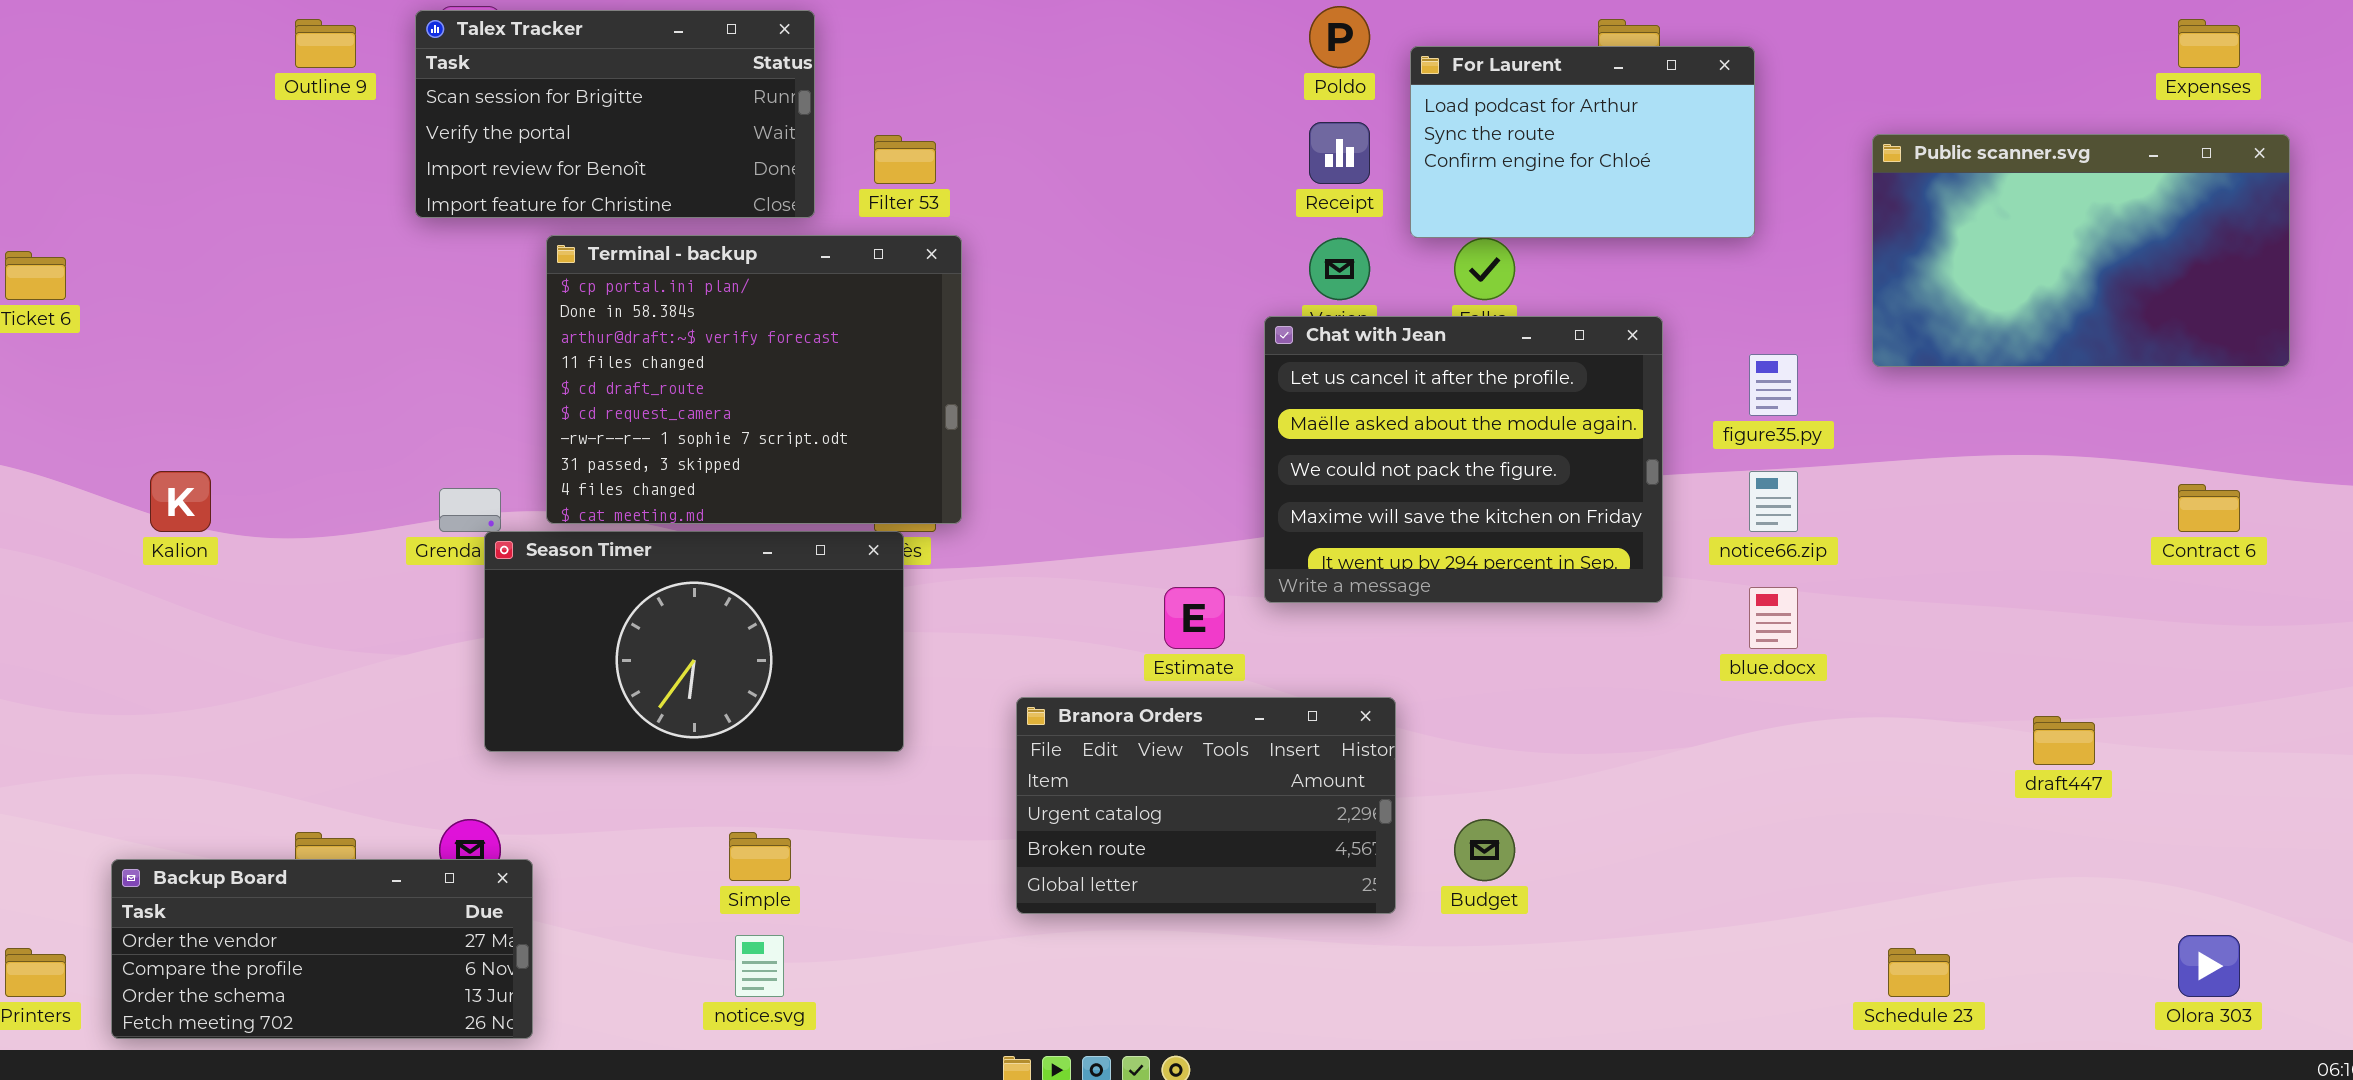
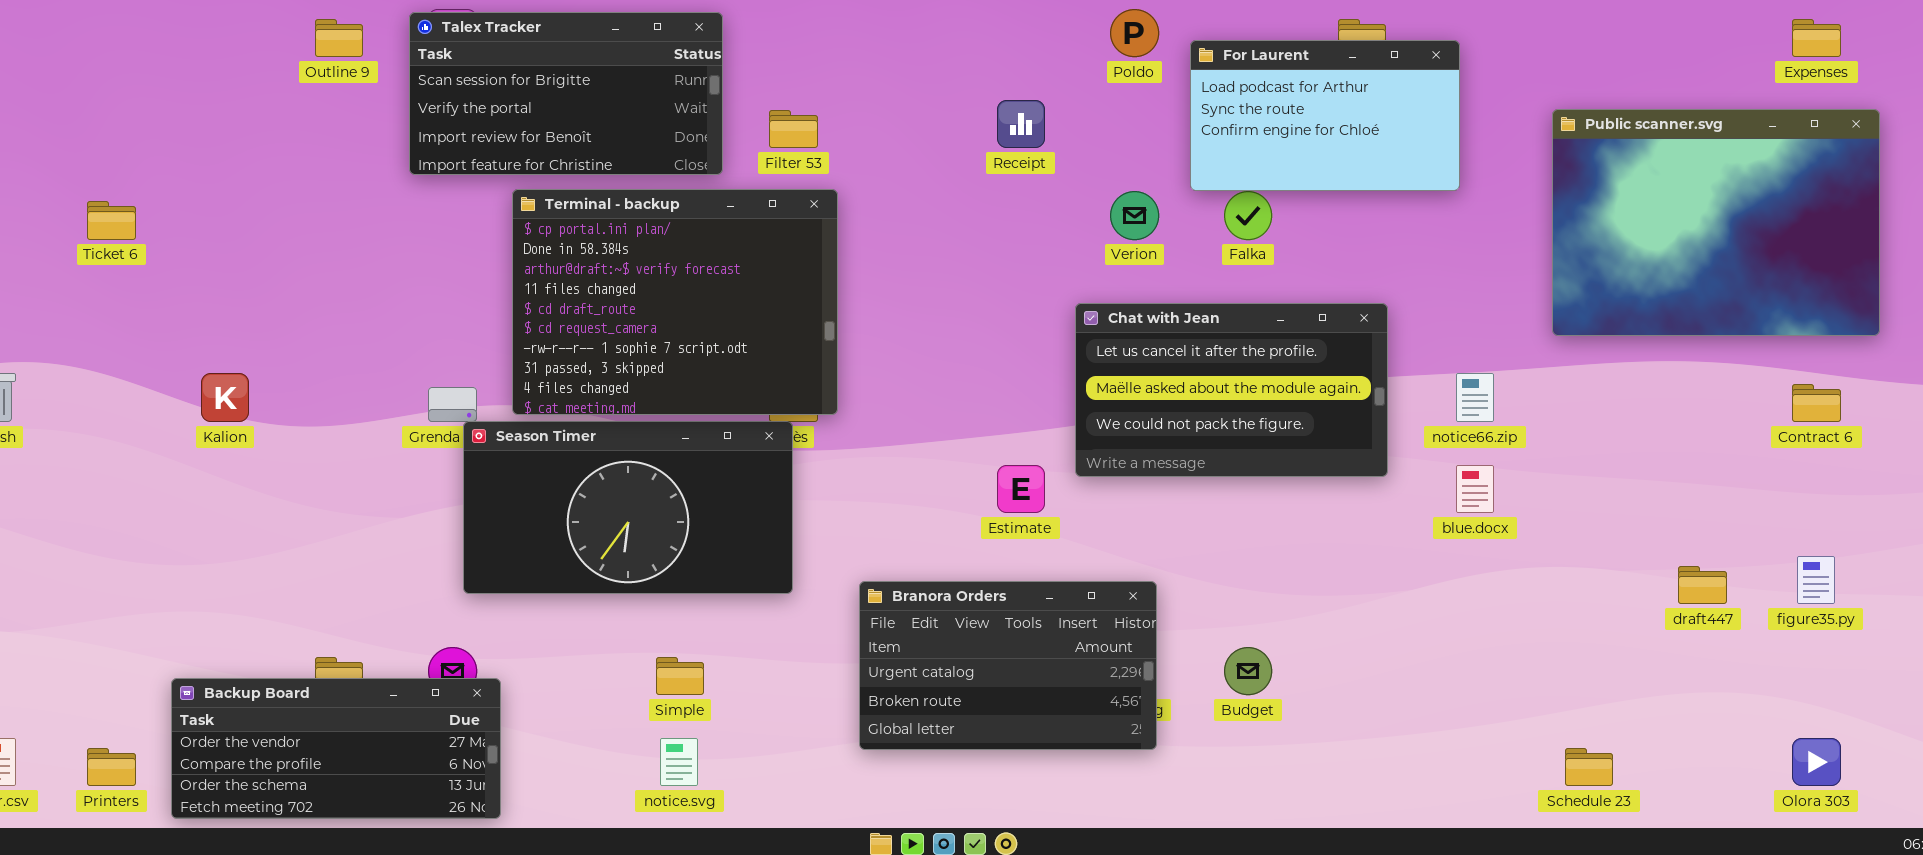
Receipt: [1309,122,1370,184] -> [997,100,1045,148], moved
Public scanner.svg: [1872,134,2290,367] -> [1552,109,1880,336], resized
Chat with Jean: [1264,316,1663,603] -> [1075,303,1388,477], resized
figure35.py: [1749,354,1798,416] -> [1797,556,1835,604], moved
Branora Orders: [1016,697,1396,914] -> [859,581,1157,750], moved

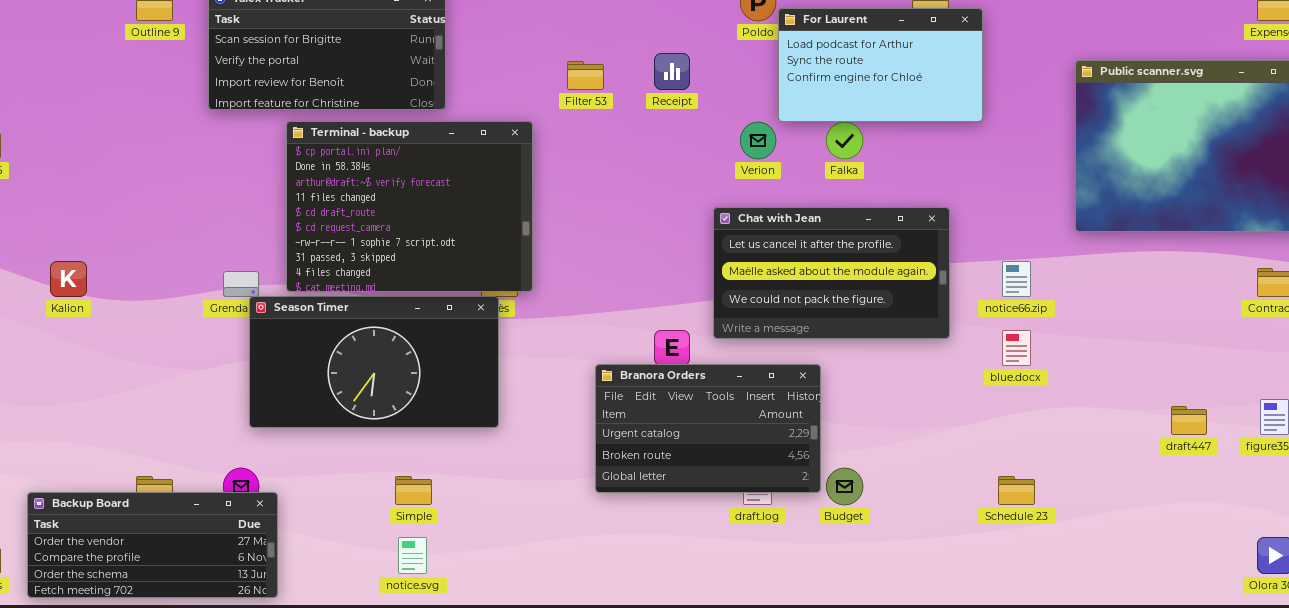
For Laurent: [1190,40,1460,191] -> [778,8,983,122], moved
Filter 53: [769,110,818,148] -> [567,61,604,90], moved
Branora Orders: [859,581,1157,750] -> [595,364,821,493], moved
Schedule 23: [1565,748,1613,786] -> [998,476,1035,505], moved

